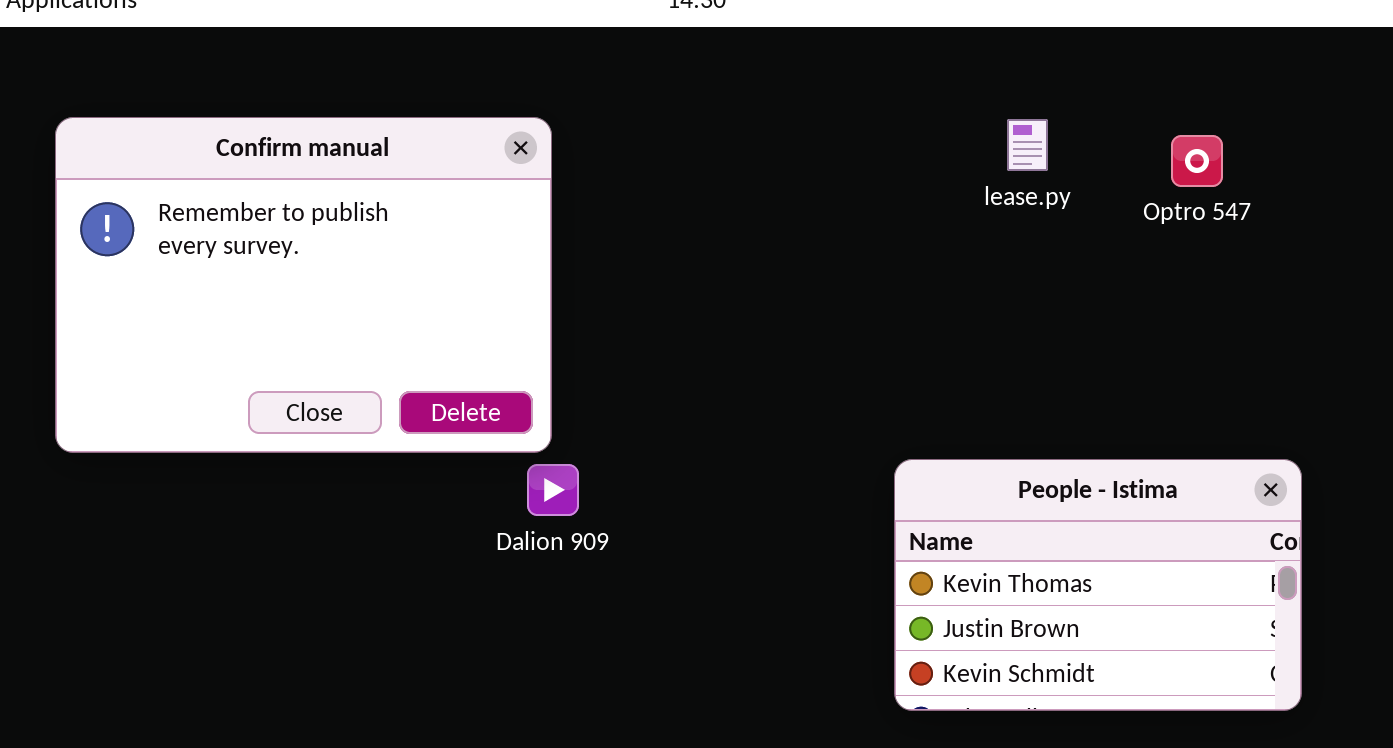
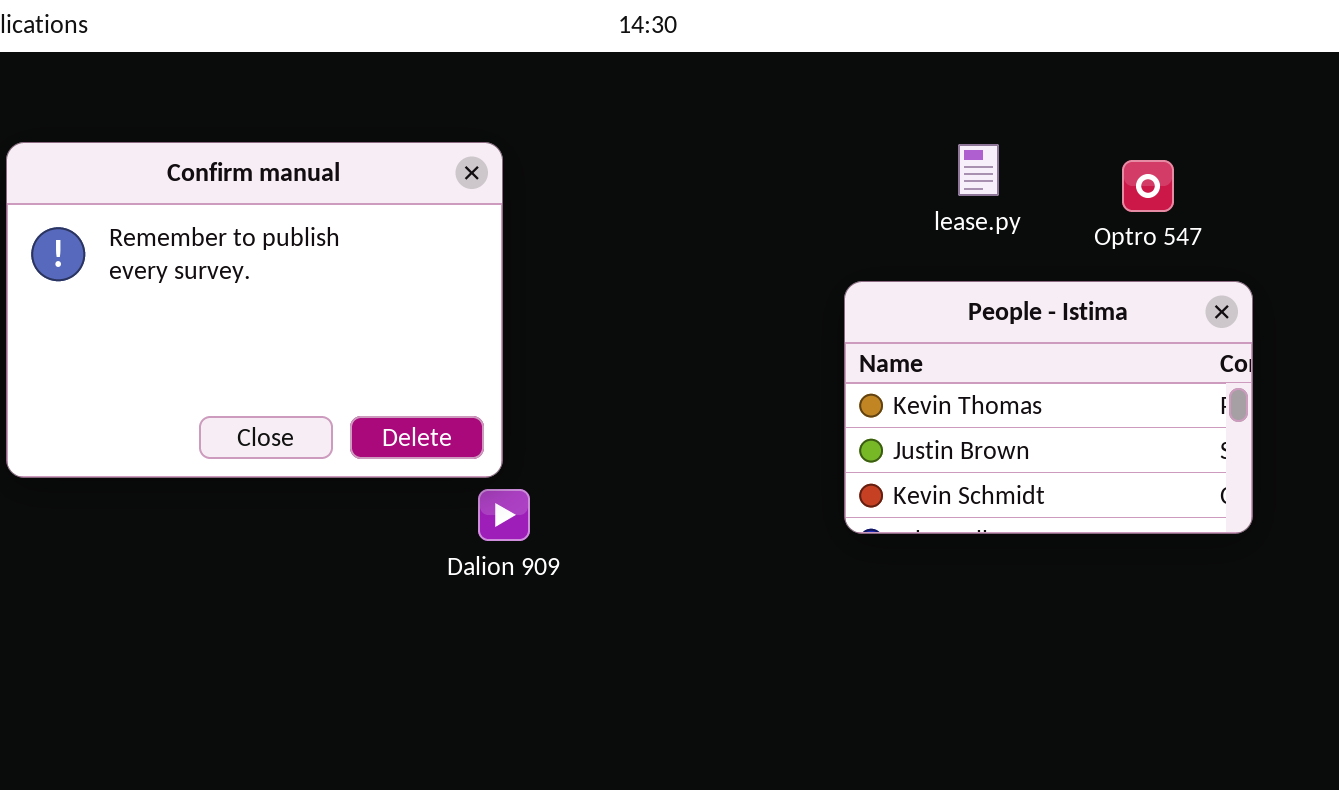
People - Istima: [894,459,1302,711] -> [844,281,1253,534], moved

